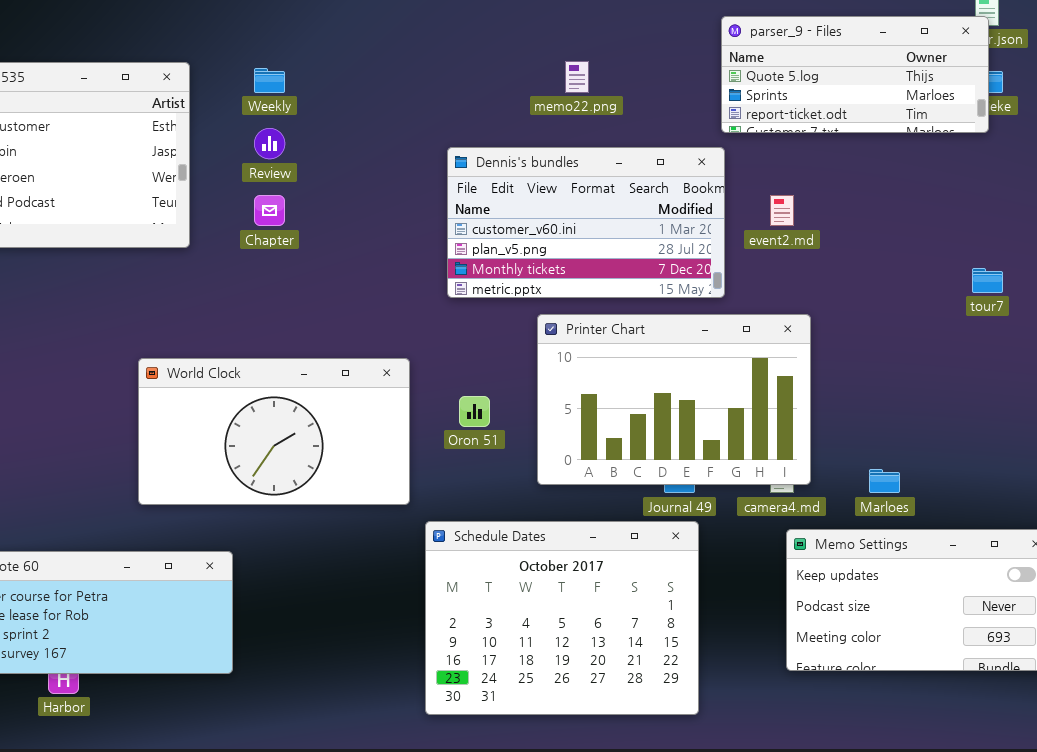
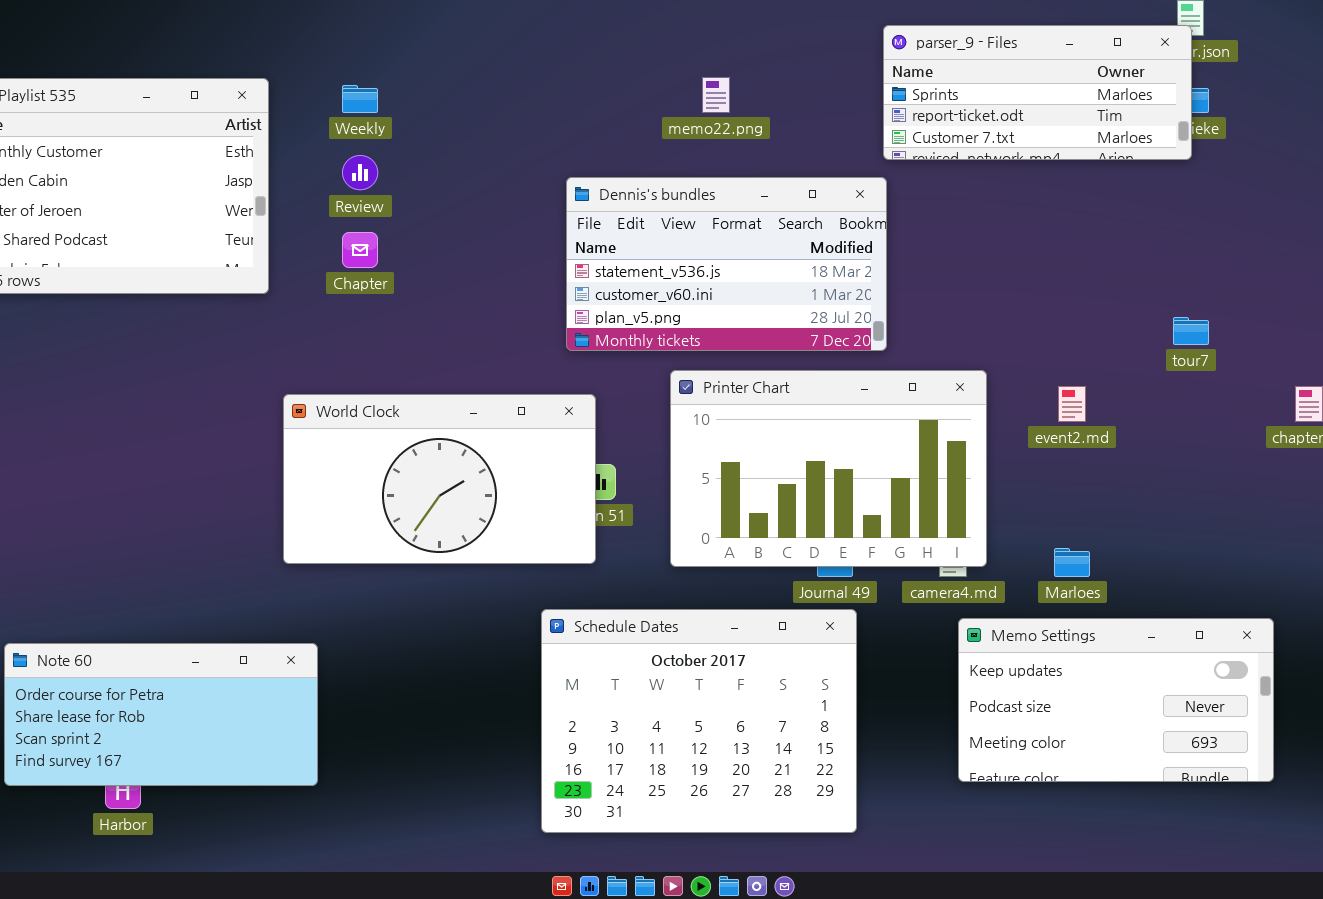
parser_9 - Files: [721,16,989,133] -> [883,25,1192,160], scrolled down 1 row
Dennis's bundles: [447,147,725,298] -> [566,177,887,351], scrolled up 1 row
event2.md: [770,195,794,226] -> [1058,386,1086,422], moved
World Clock: [138,358,410,505] -> [283,394,596,564], moved

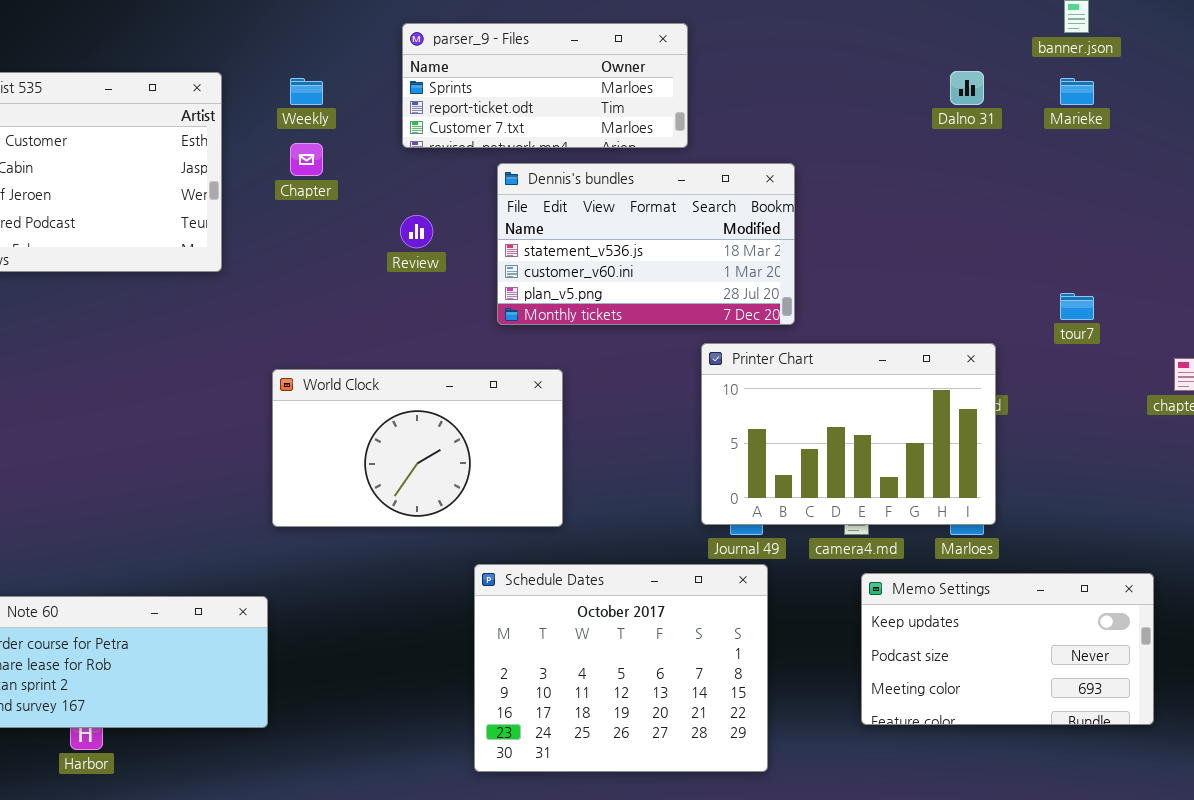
parser_9 - Files: [883,25,1192,160] -> [402,23,688,148], moved
Review: [342,155,378,190] -> [400,215,433,248], moved
Chapter: [342,232,378,268] -> [290,143,323,176], moved
Printer Chart: [670,370,987,567] -> [701,343,996,525], moved
World Clock: [283,394,596,564] -> [272,369,563,527], moved

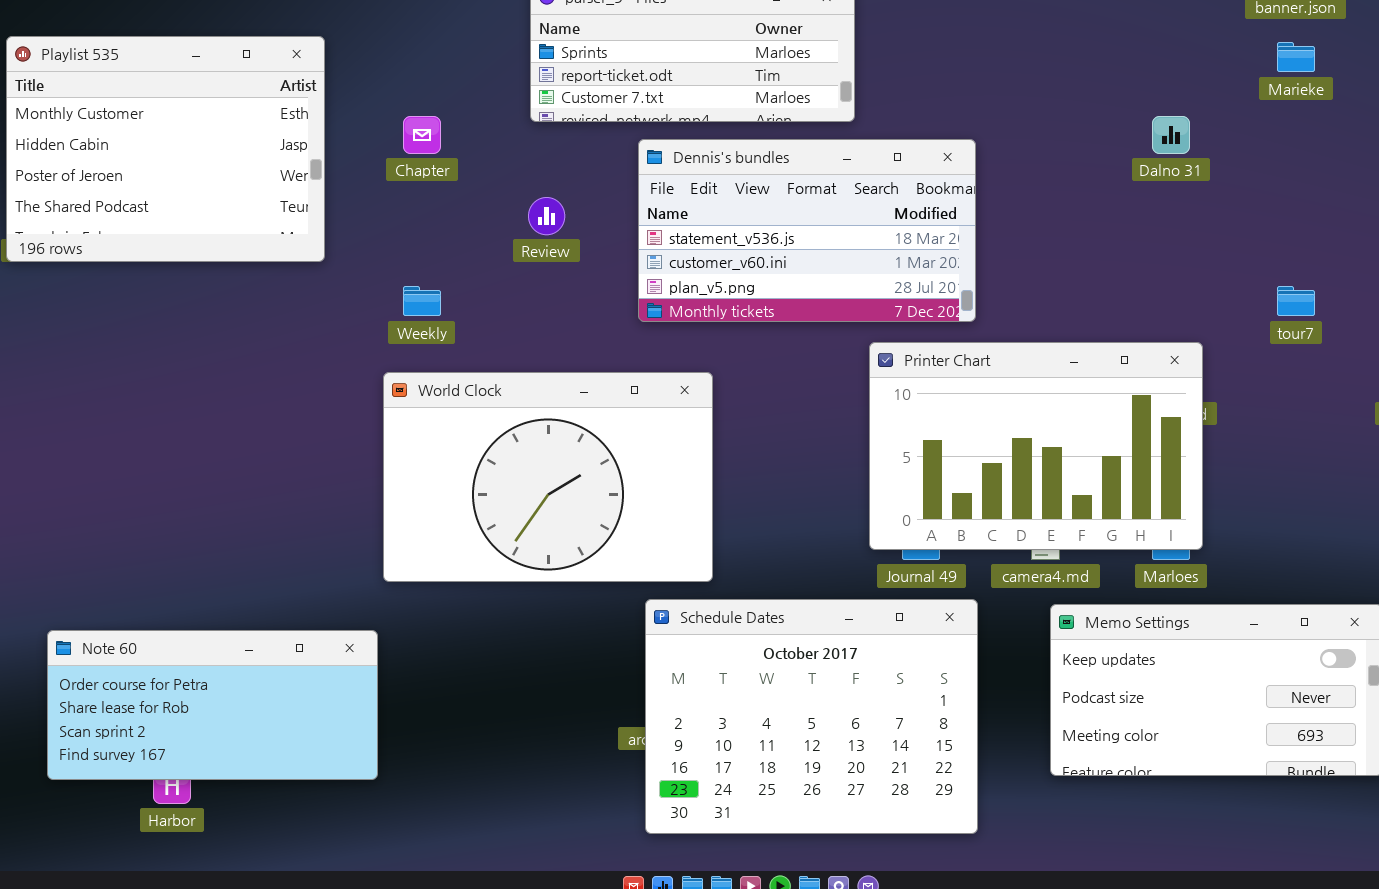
Dalno 31: [950,71,984,105] -> [1152,116,1190,154], moved
Weekly: [290,78,323,105] -> [403,286,441,316], moved
World Clock: [272,369,563,527] -> [383,372,713,582], resized
Schedule Dates: [474,564,768,772] -> [645,599,978,834], moved

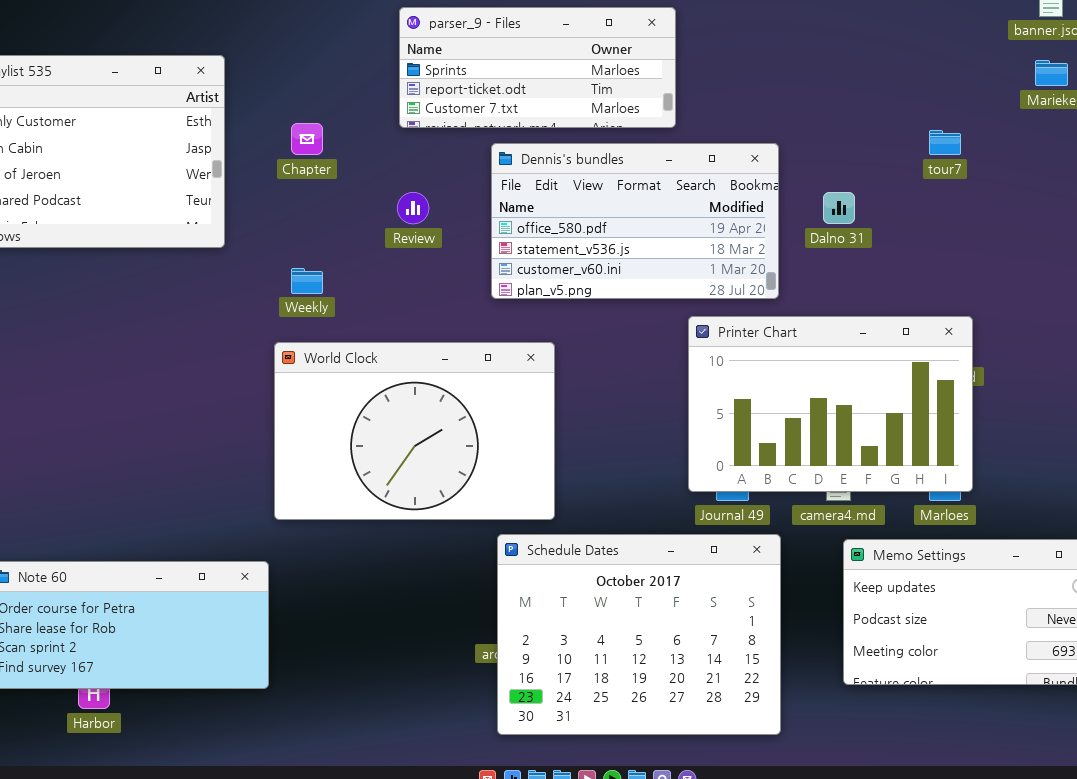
Dalno 31: [1152,116,1190,154] -> [823,192,855,224], moved
Dennis's bundles: [638,139,976,322] -> [491,143,779,299], scrolled up 1 row
tour7: [1277,286,1315,316] -> [929,130,961,155], moved

